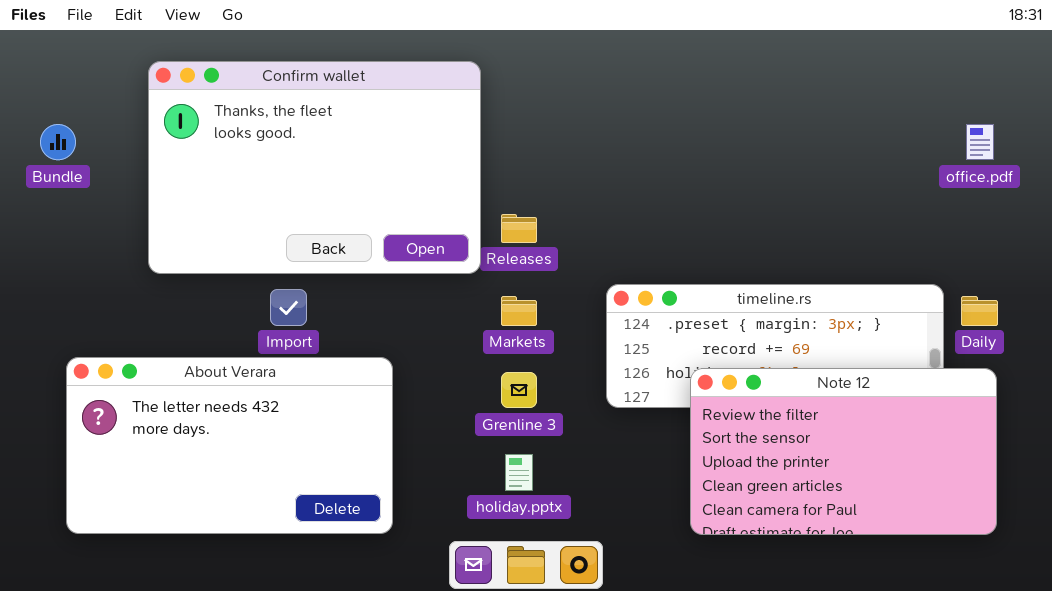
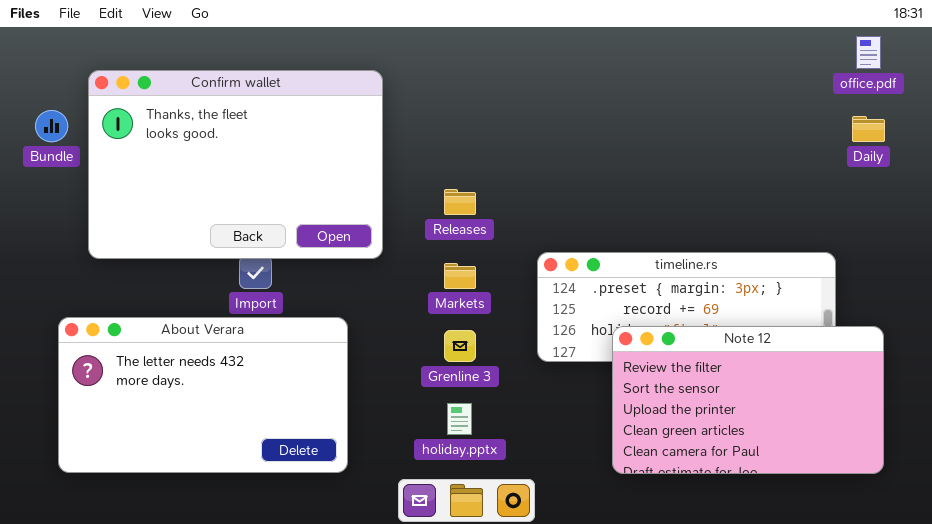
Confirm wallet: [148,61,481,274] -> [88,70,383,259], moved
office.pdf: [966,124,994,160] -> [856,36,881,69], moved
Daily: [961,296,998,326] -> [852,116,885,142], moved

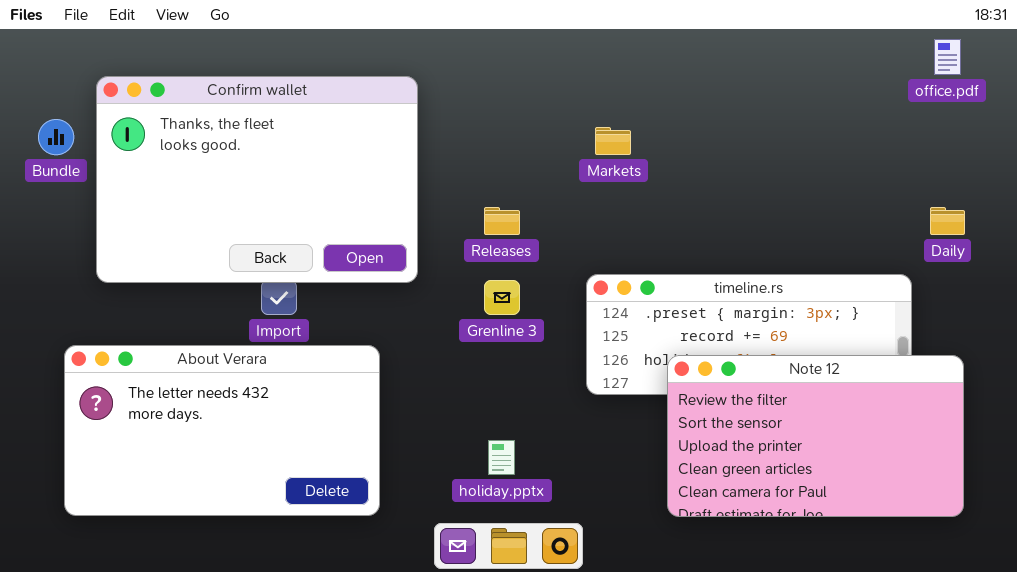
Daily: [852,116,885,142] -> [930,207,965,235], moved
Markets: [444,263,476,289] -> [595,127,631,155], moved
Grenline 3: [444,330,476,362] -> [484,280,520,315], moved

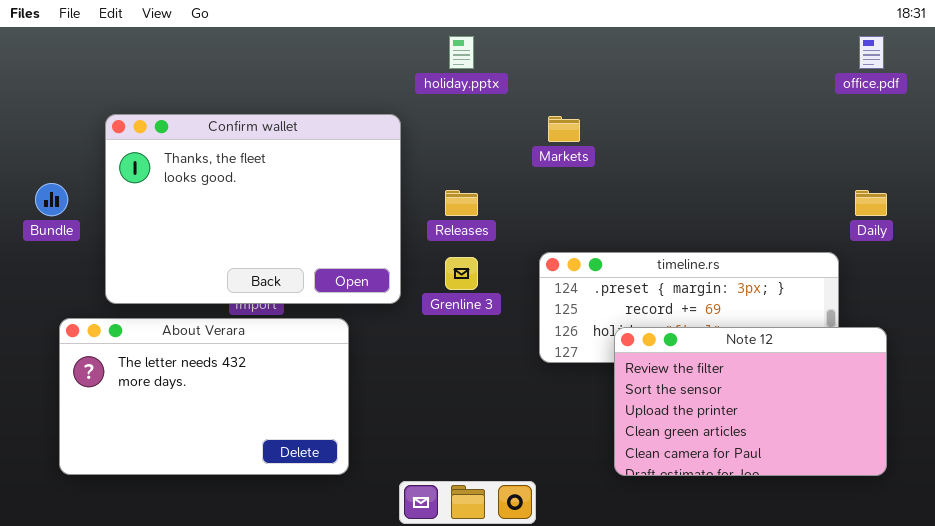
Confirm wallet: [96,76,418,283] -> [105,114,401,304], moved
Bundle: [38,119,74,155] -> [35,183,68,216], moved
holiday.pptx: [488,440,515,475] -> [449,36,474,69], moved

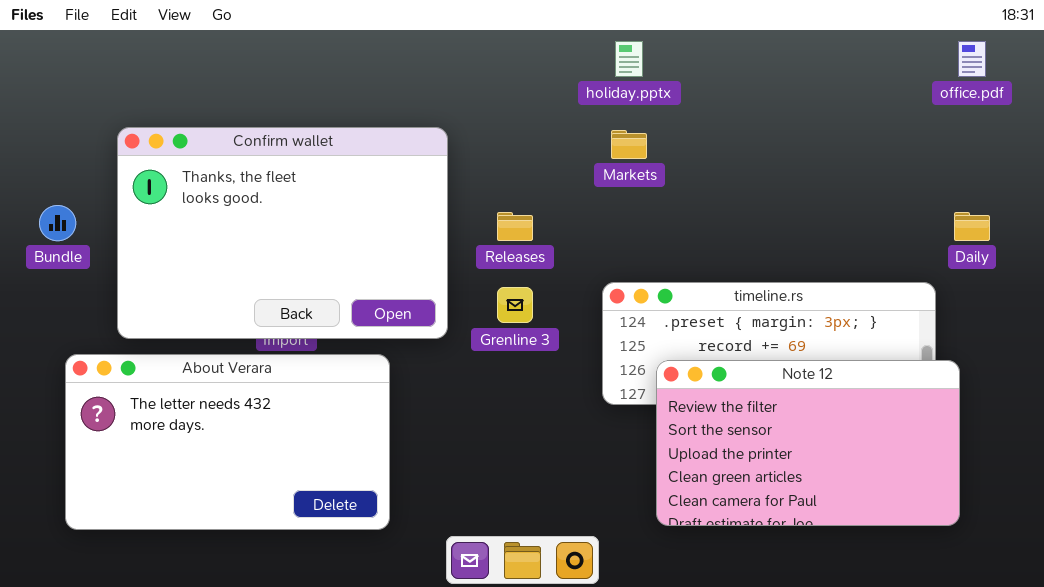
holiday.pptx: [449,36,474,69] -> [615,41,643,77], moved
Note 12: [614,327,887,476] -> [656,360,960,526], moved

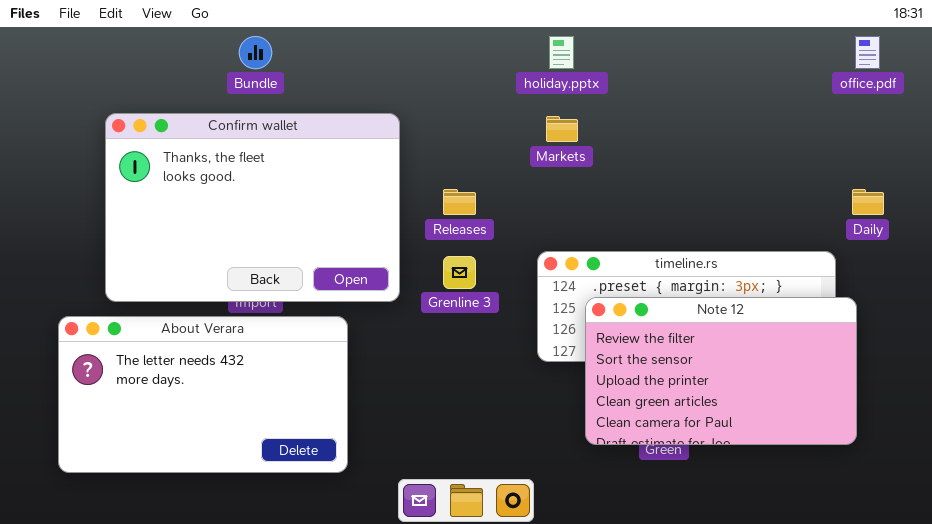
Bundle: [39,205,76,241] -> [239,36,272,69], moved
Note 12: [656,360,960,526] -> [585,297,857,445], moved

